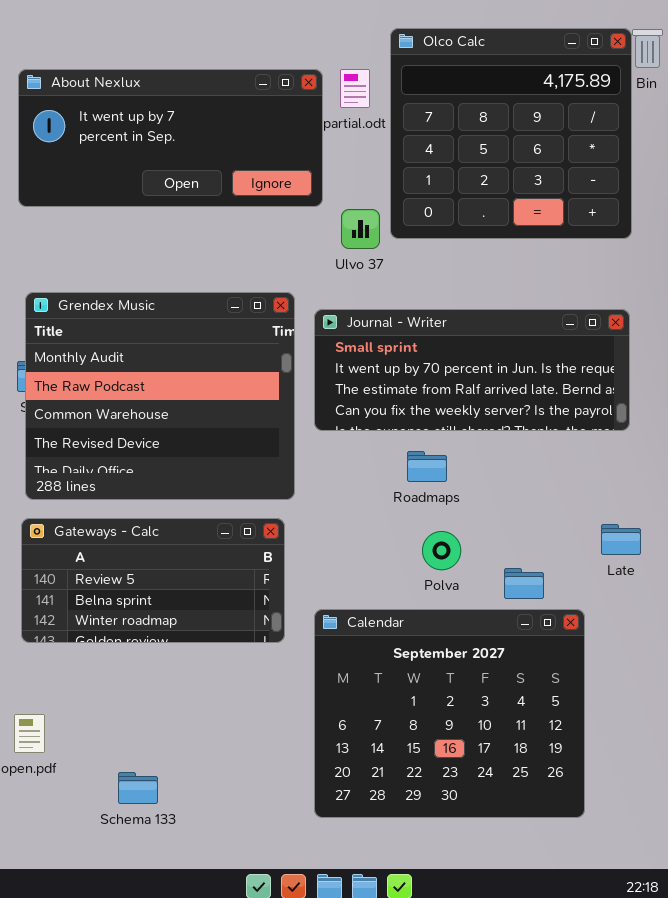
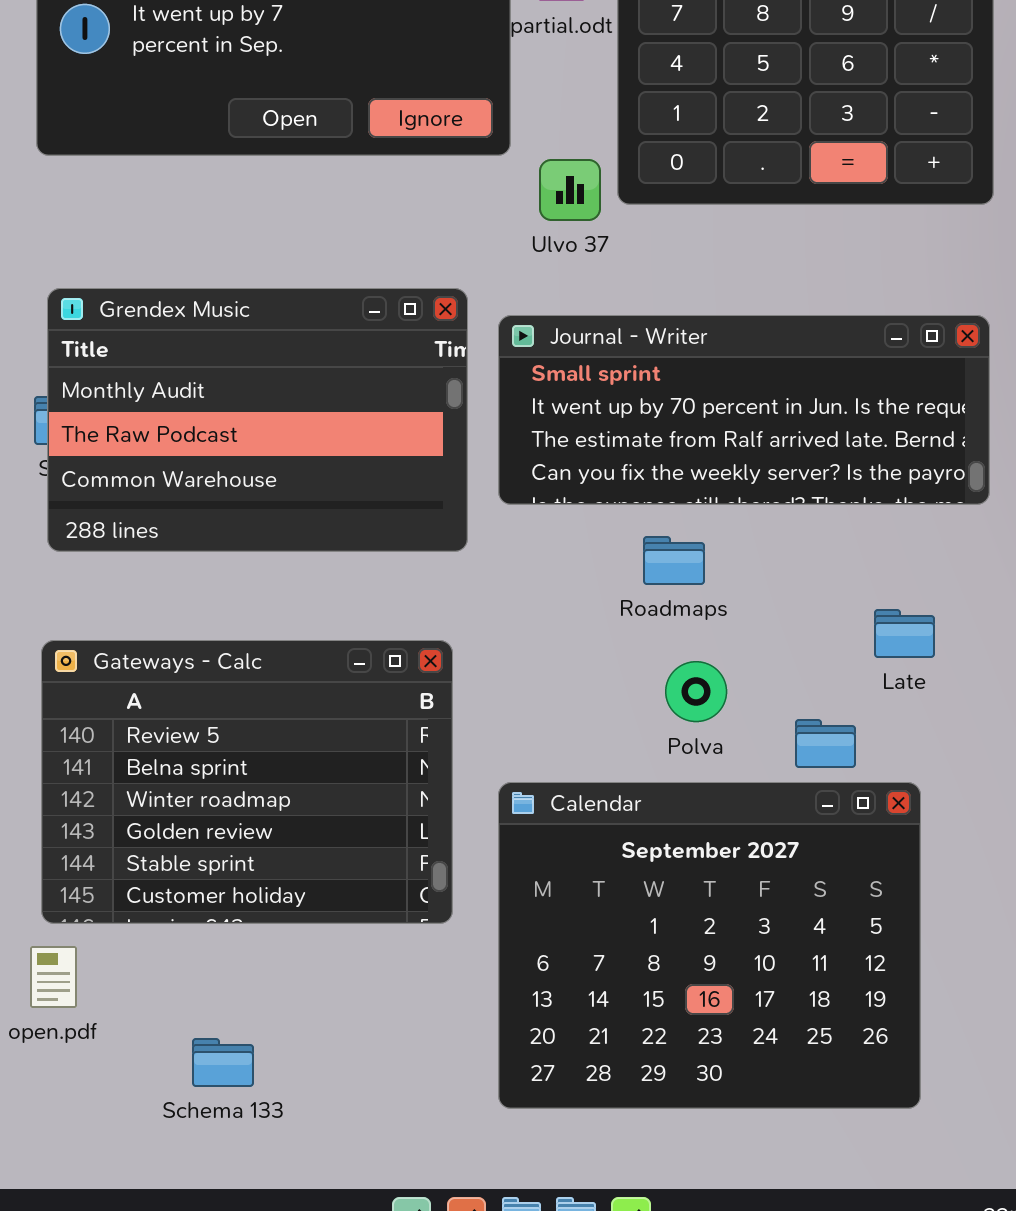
Grendex Music: [25,292,295,500] -> [47,288,468,552], resized
Gateways - Calc: [21,518,285,643] -> [41,640,453,924], resized
Late: [601,524,641,555] -> [874,609,935,658], moved

